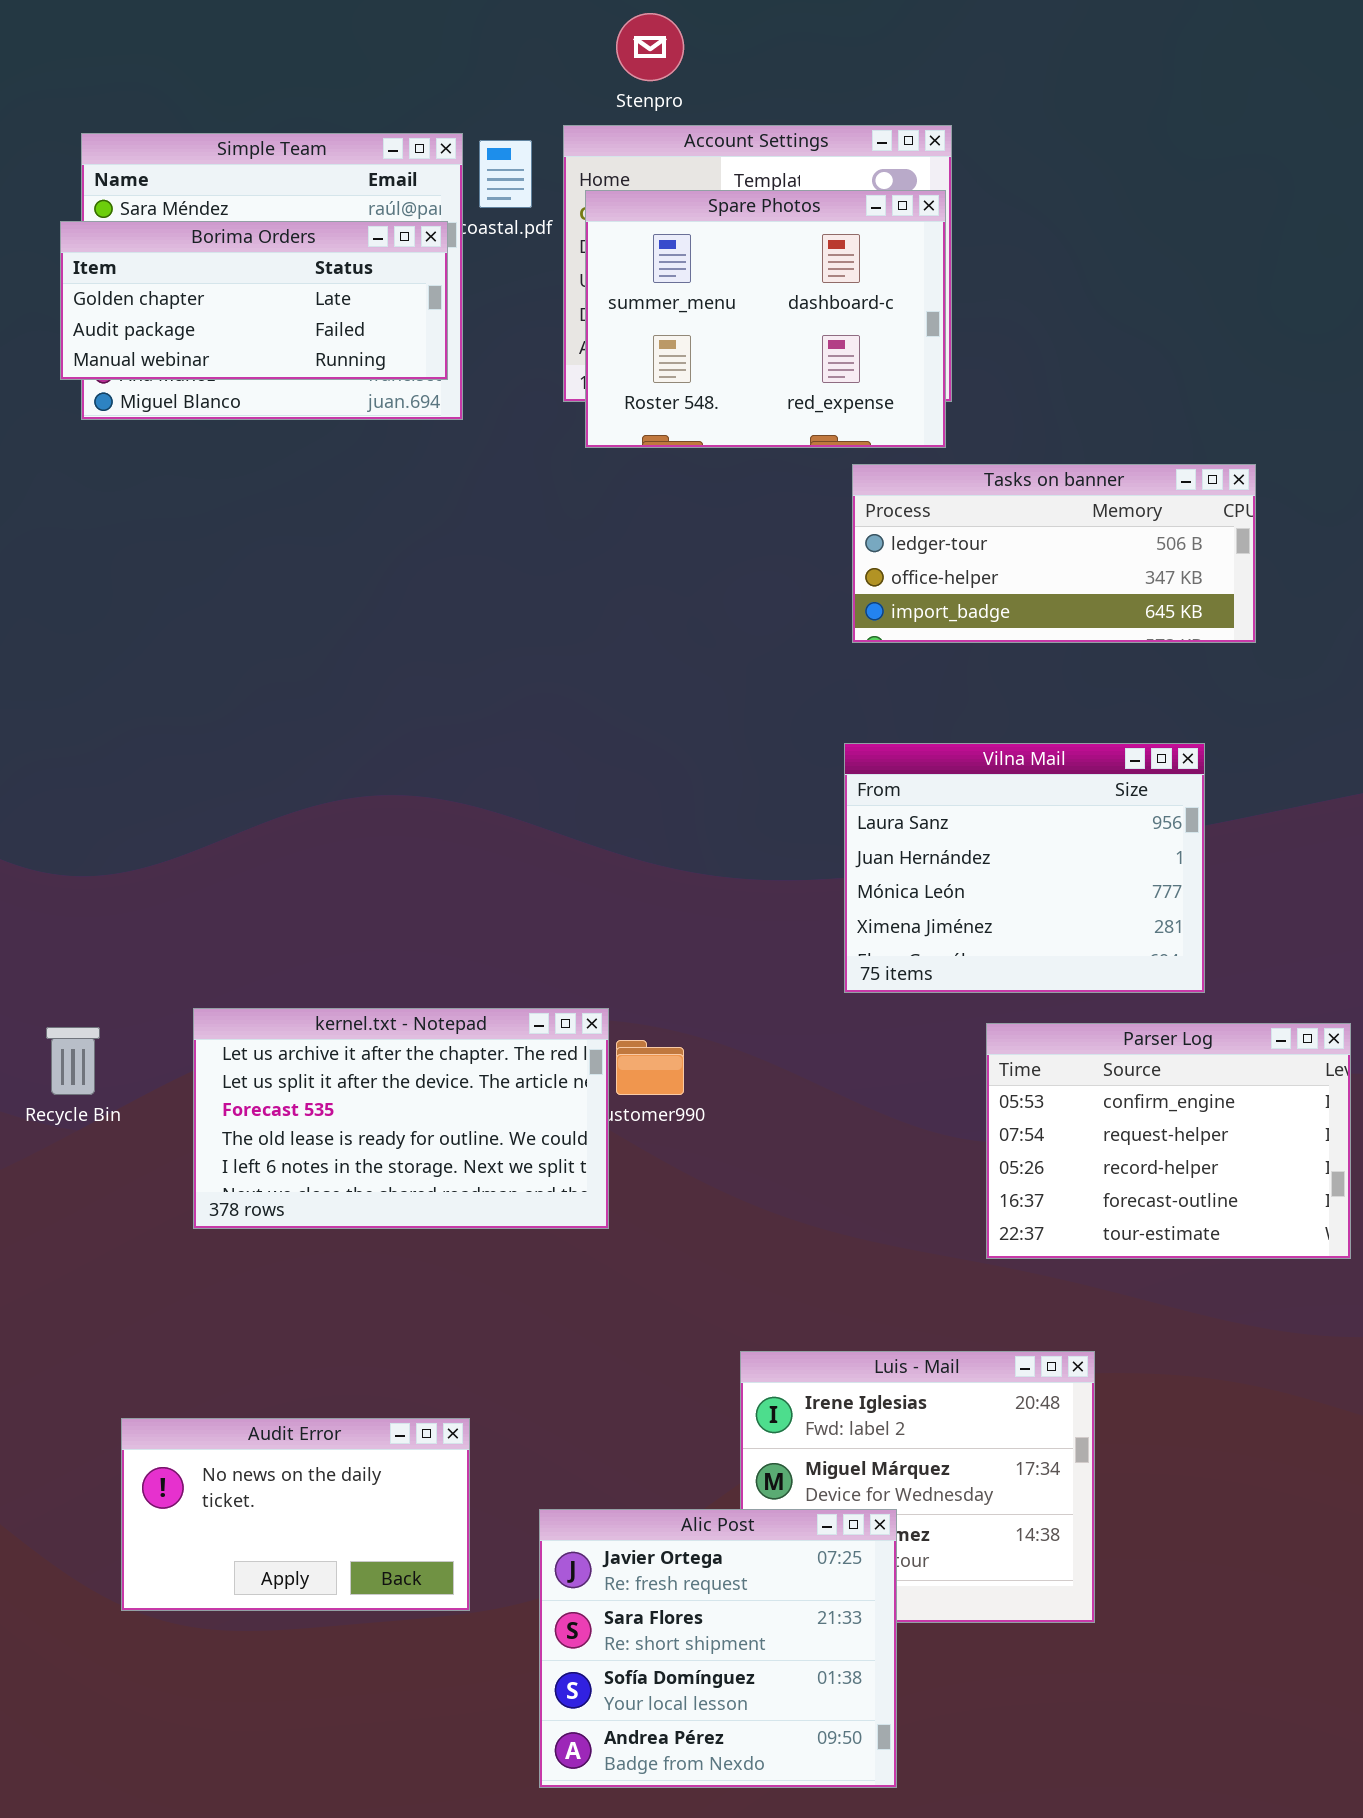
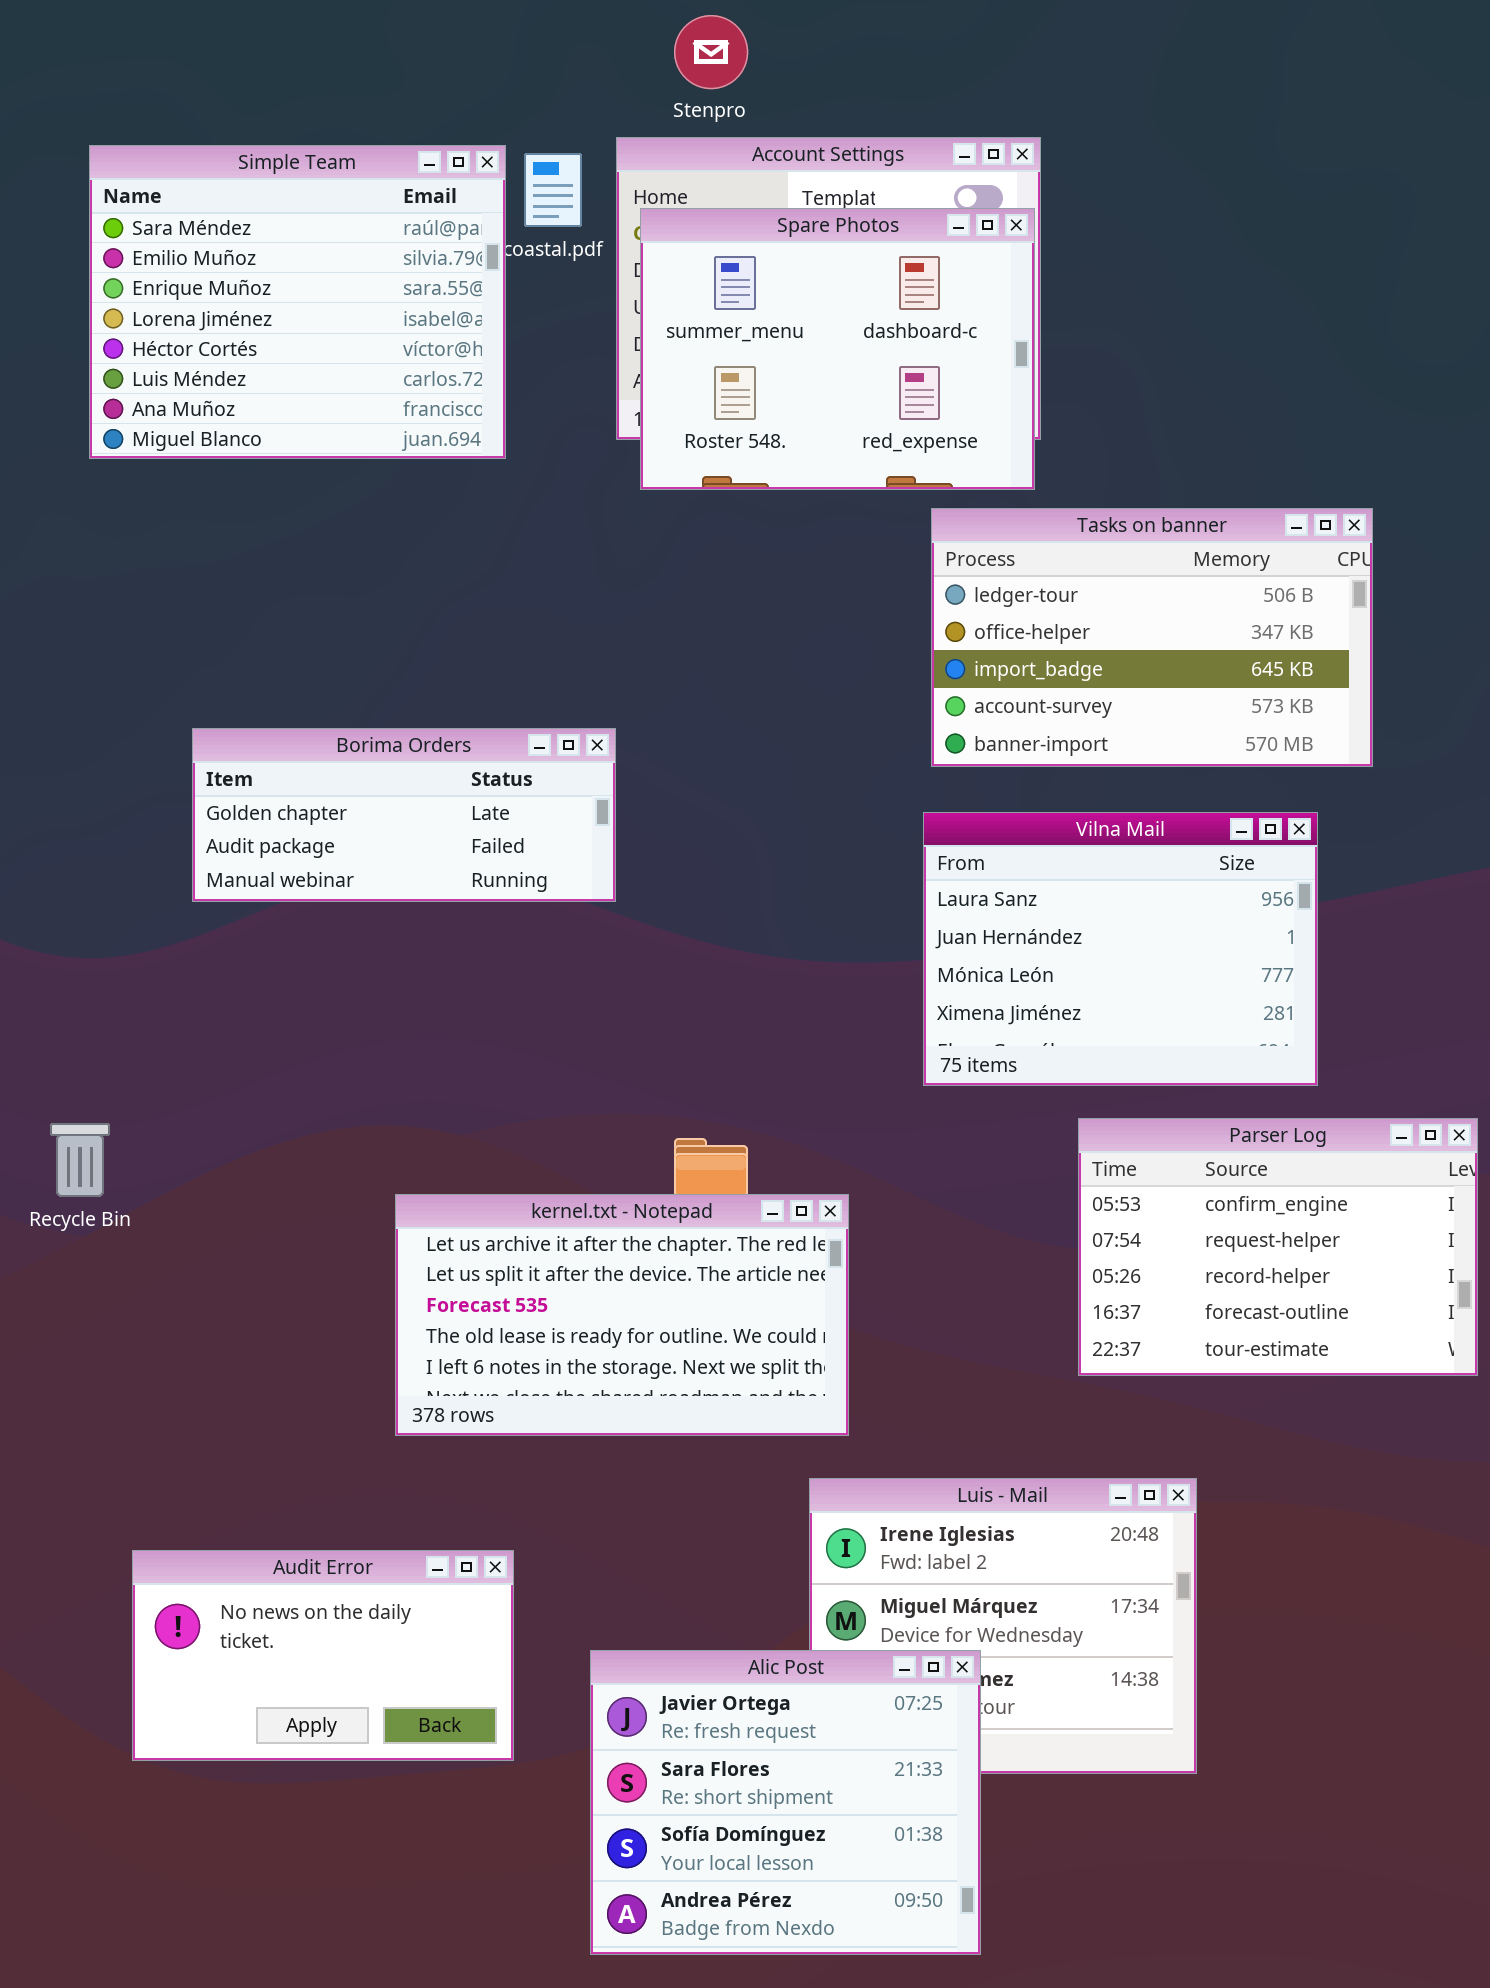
Borima Orders: [60,221,448,380] -> [192,728,616,902], moved
Tasks on banner: [852,464,1256,643] -> [931,508,1373,767], resized
kernel.txt - Notepad: [193,1008,609,1229] -> [395,1194,849,1436], moved

